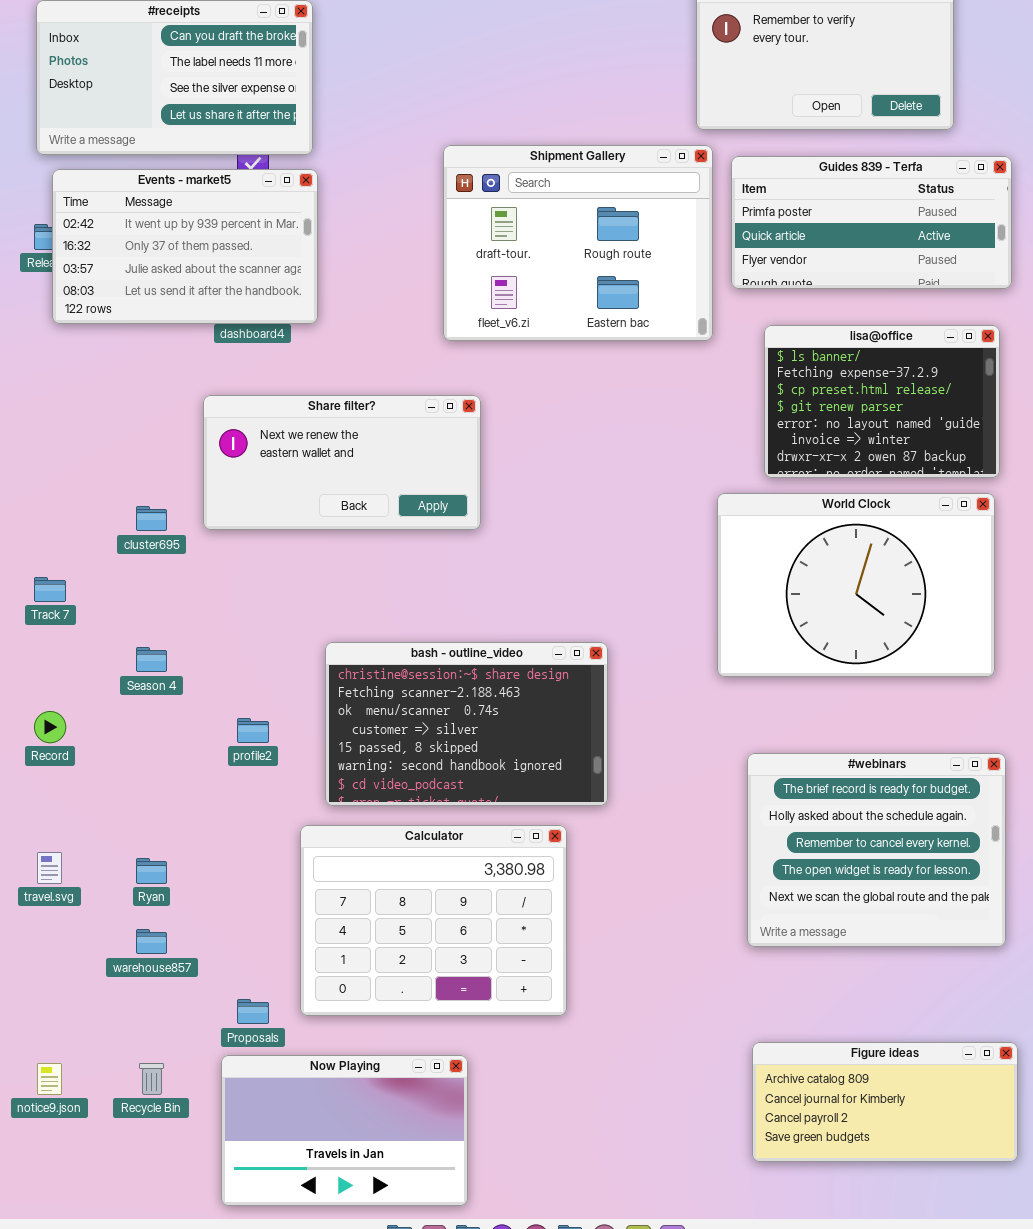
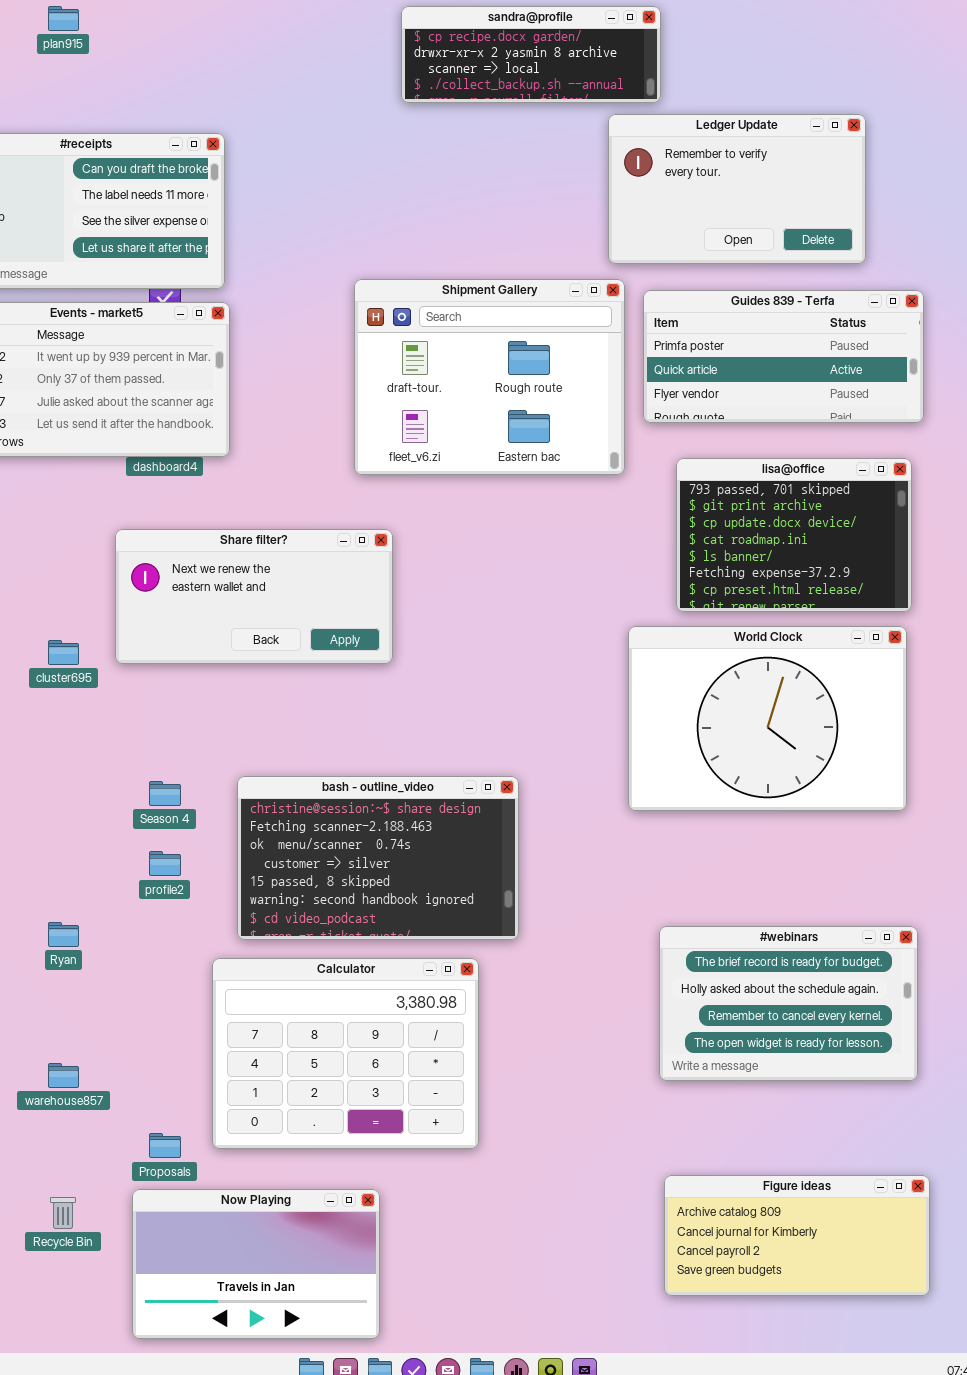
lisa@office: [764,325,1000,478] -> [676,458,912,612], scrolled up 4 rows
Season 4: [136,647,167,672] -> [149,781,181,806], moved
#webinars: [747,753,1006,947] -> [659,926,918,1081], resized
Ryan: [136,858,167,884] -> [48,922,79,947], moved

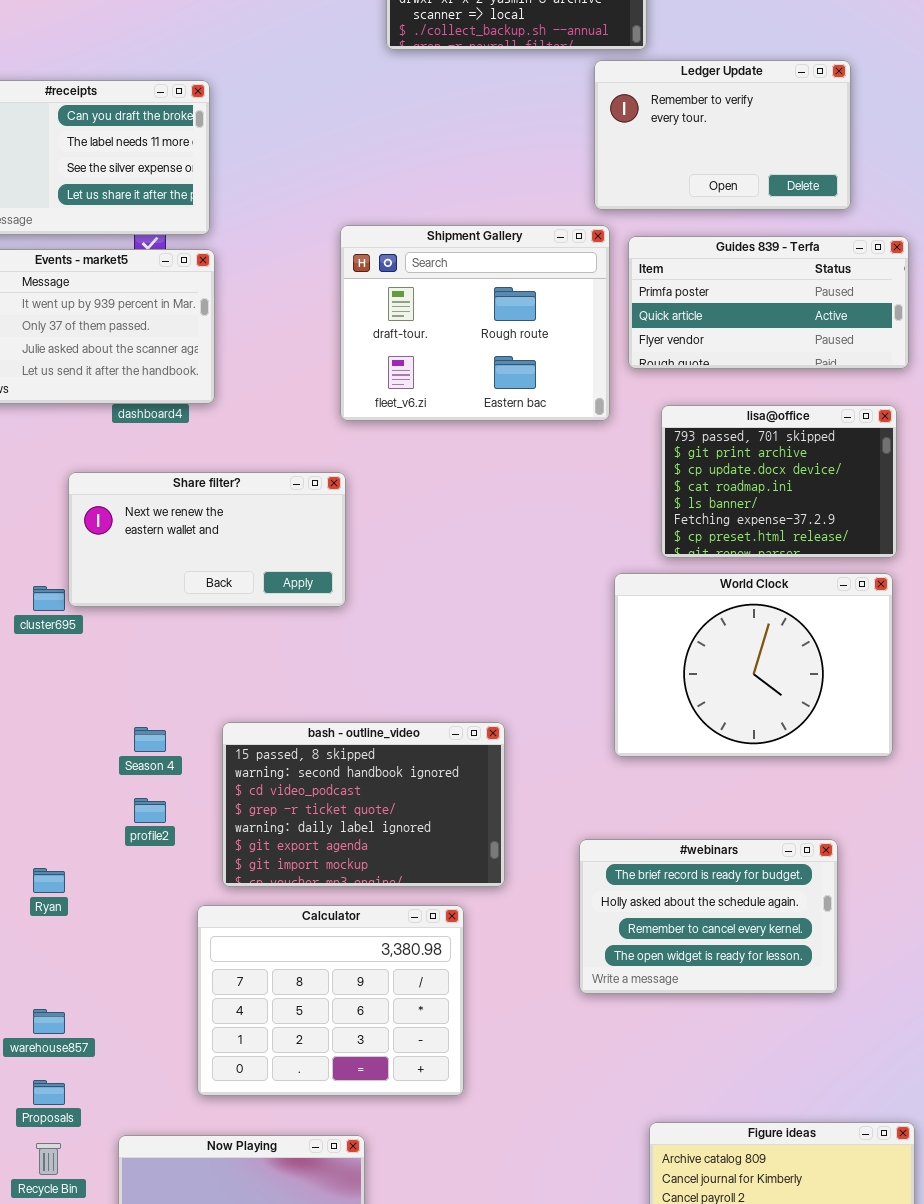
Share filter?: [115,529,393,664] -> [68,472,346,607], moved
bash - outline_video: [237,776,519,940] -> [222,722,505,887], scrolled down 4 rows
#webinars: [659,926,918,1081] -> [579,839,838,994], moved
Proposals: [149,1133,181,1158] -> [33,1080,65,1105], moved

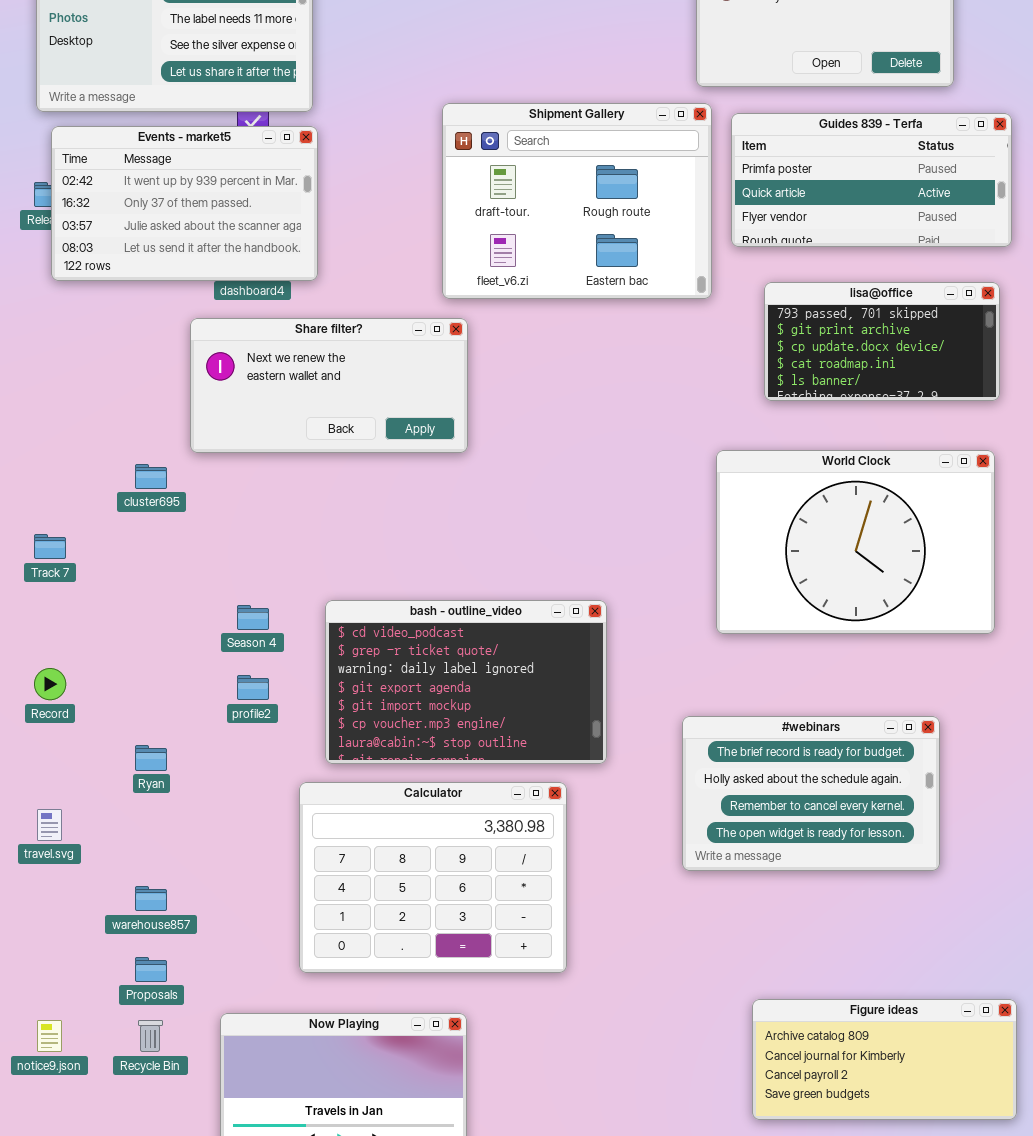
lisa@office: [661,405,897,558] -> [764,282,1000,401], resized
Share filter?: [68,472,346,607] -> [190,318,468,453], moved
bash - outline_video: [222,722,505,887] -> [325,600,607,764], scrolled down 2 rows

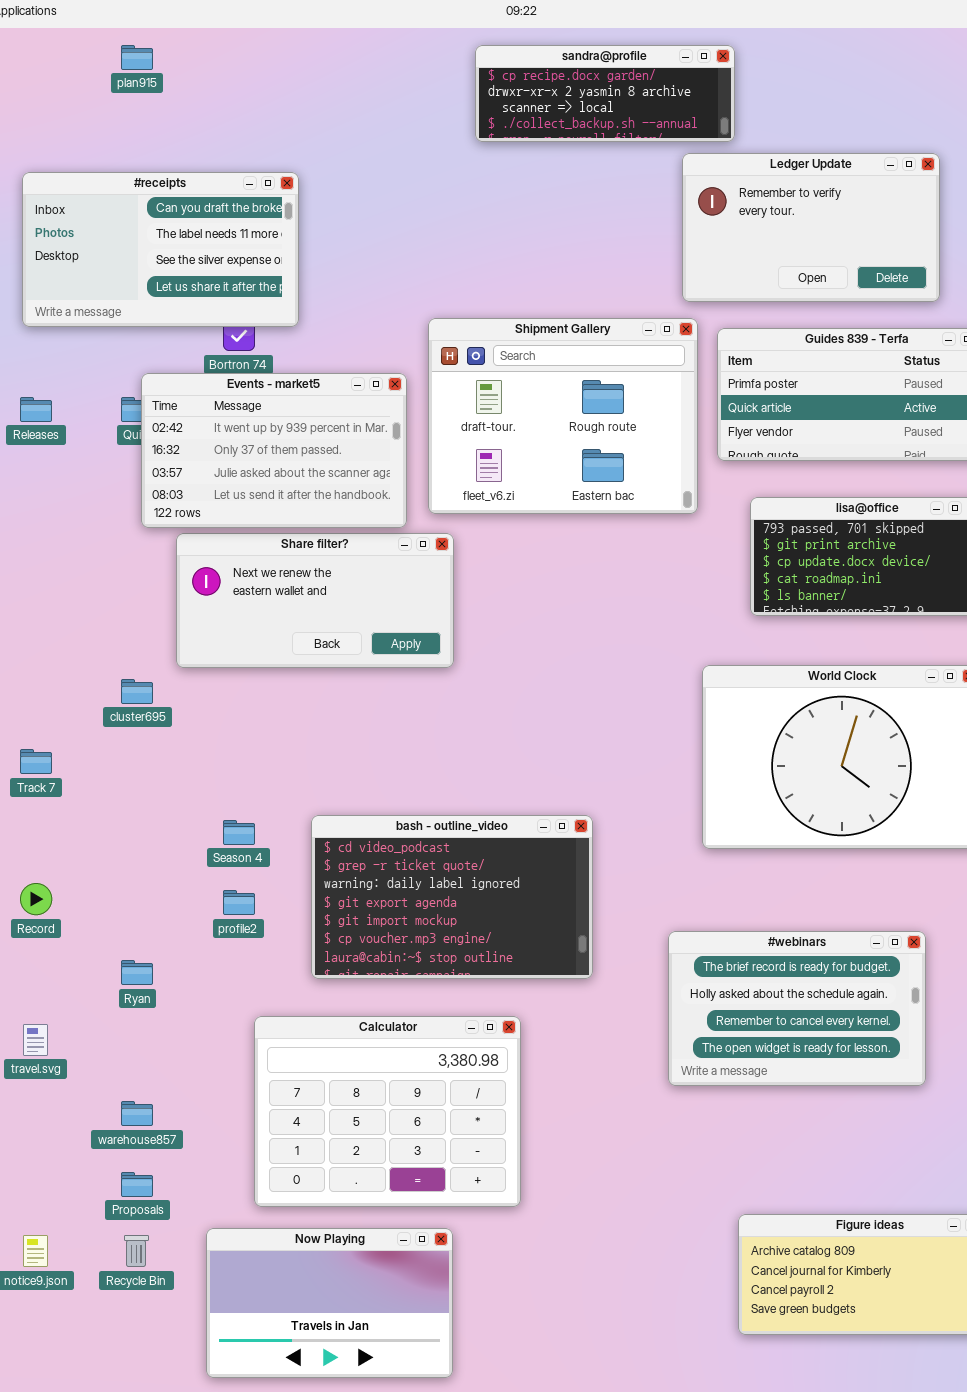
Events - market5: [51,126,318,281] -> [141,373,407,528], moved
Calculator: [299,782,567,973] -> [254,1016,521,1207], moved

